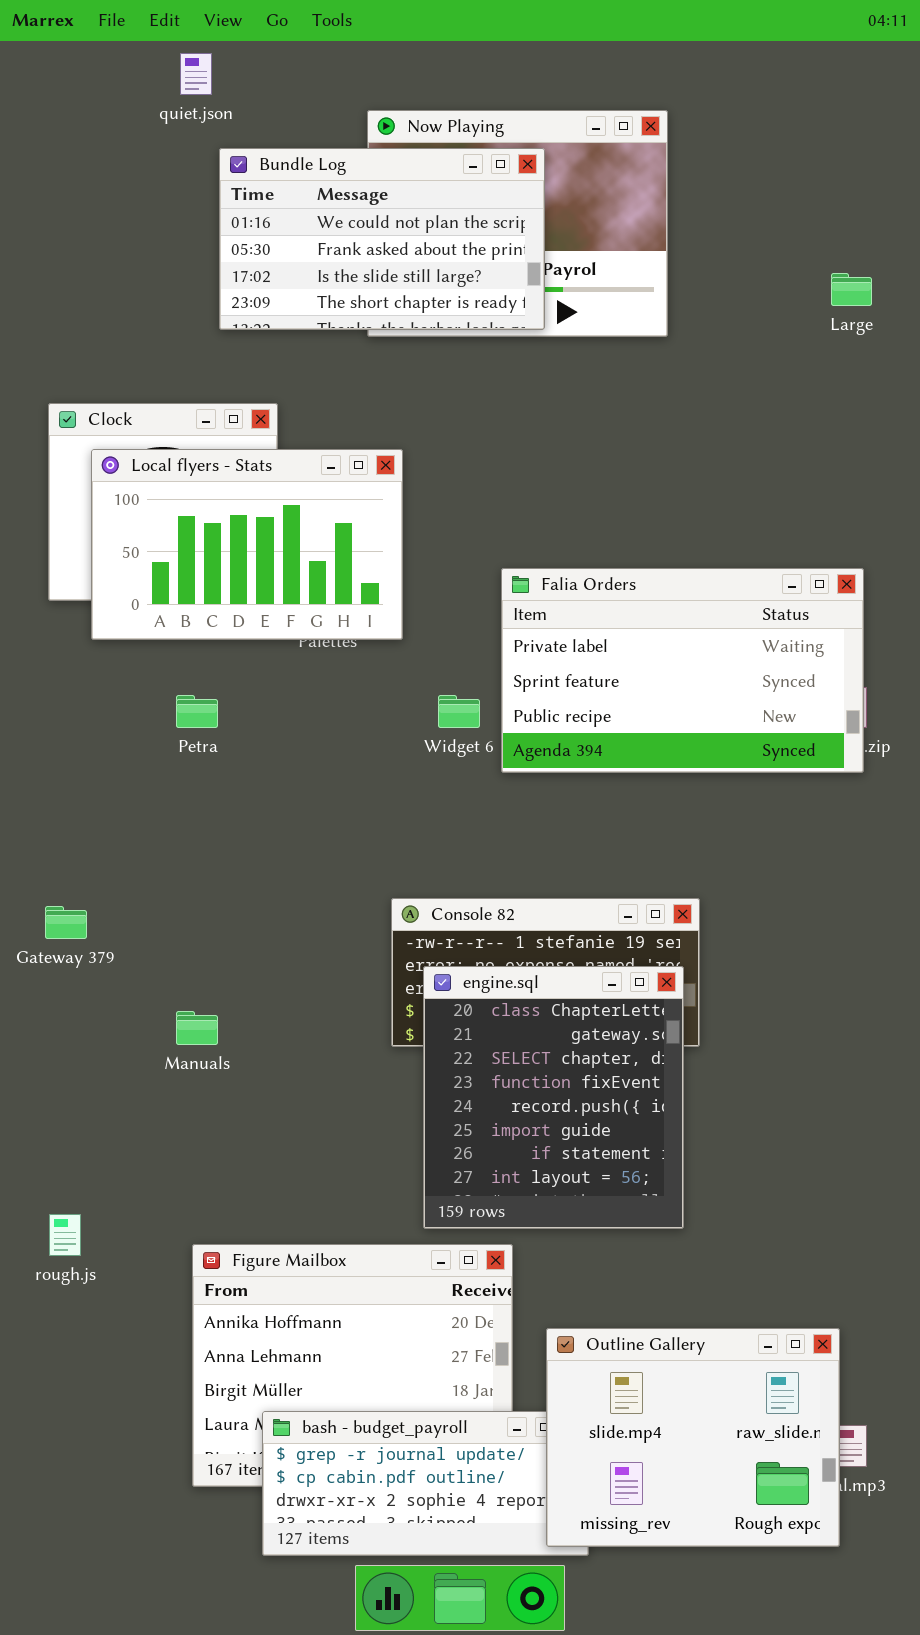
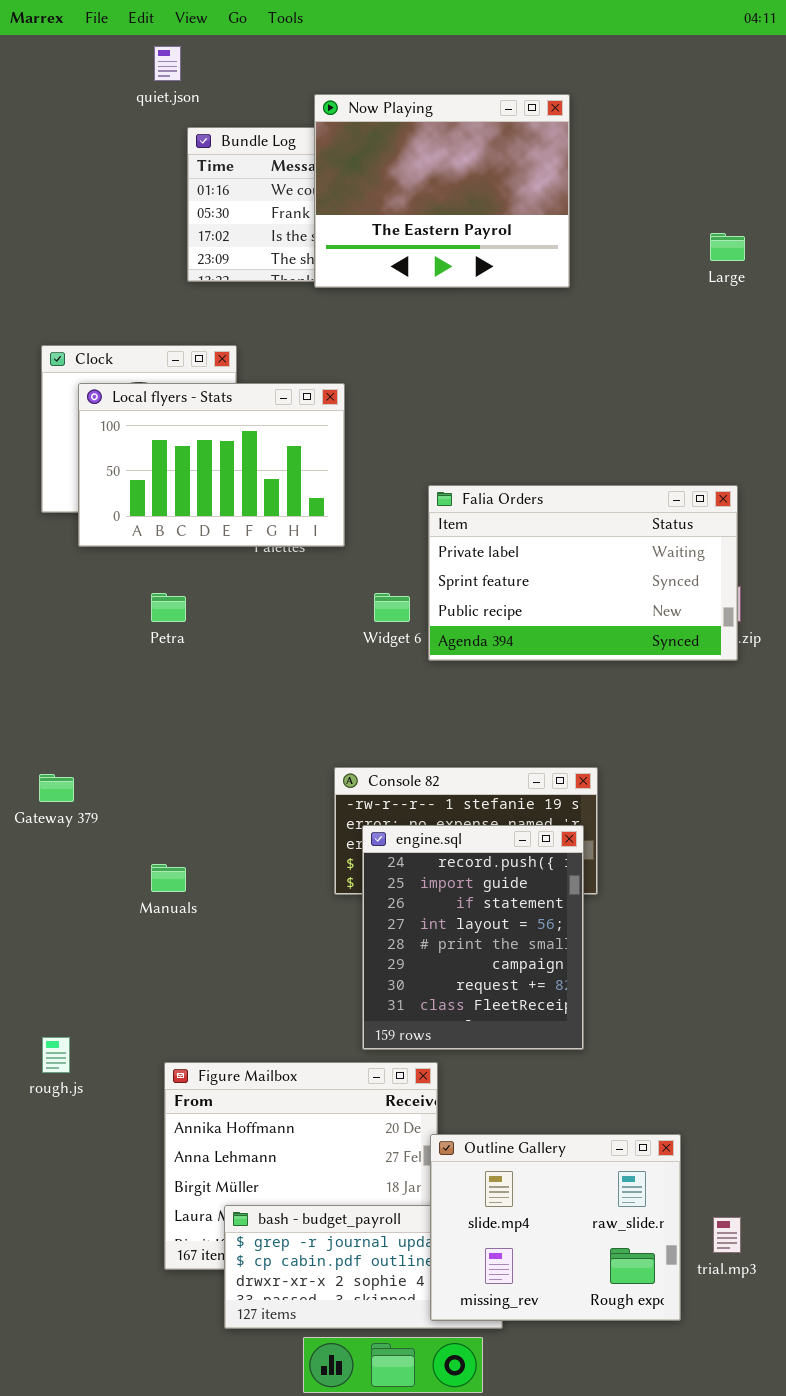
Now Playing: [367,110,668,337] -> [314,94,570,288], raised
engine.sql: [423,966,684,1229] -> [362,825,584,1050], scrolled down 4 rows
Outline Gallery: [546,1328,840,1547] -> [430,1134,681,1321], moved

